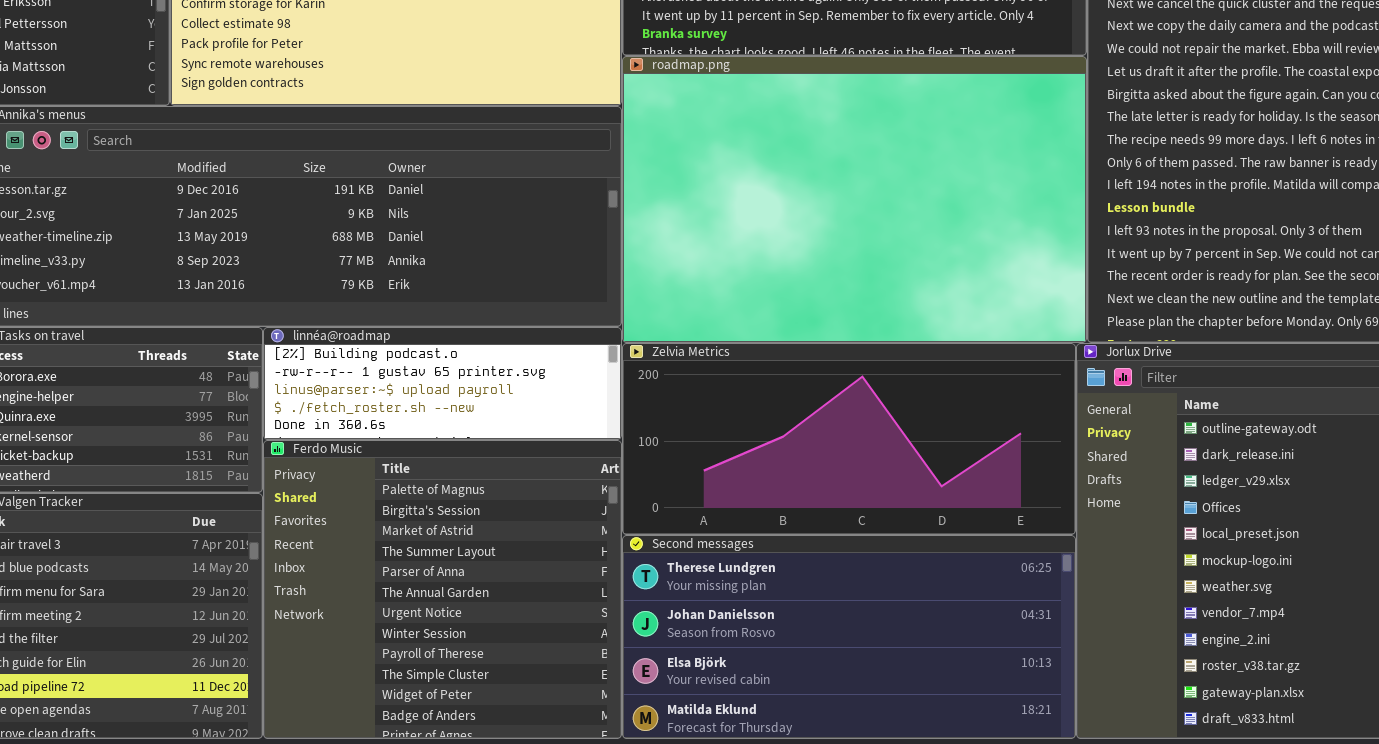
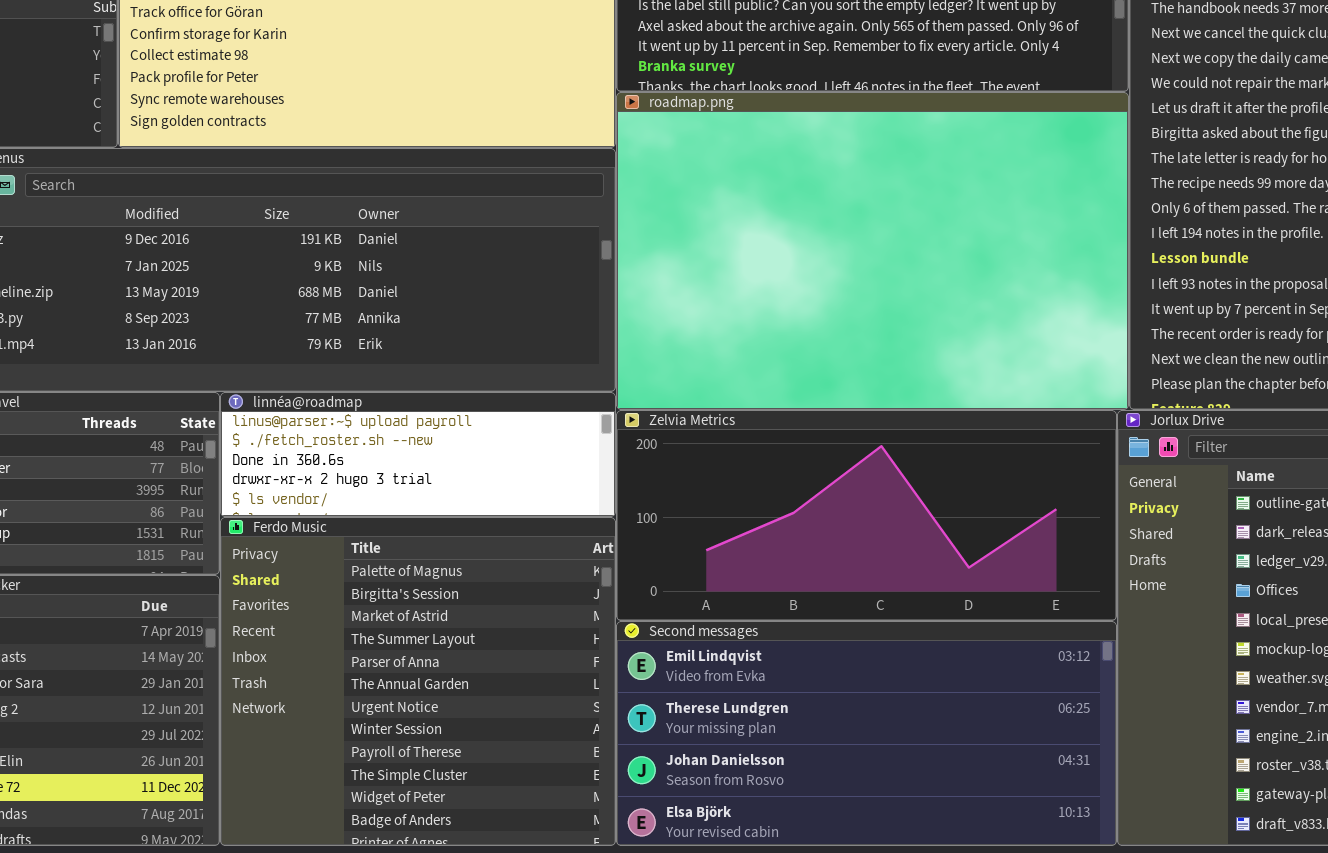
linnéa@roadmap: [263,327,622,440] -> [220,392,616,517], scrolled down 2 rows
Second messages: [622,535,1076,739] -> [616,621,1117,846], scrolled up 1 row

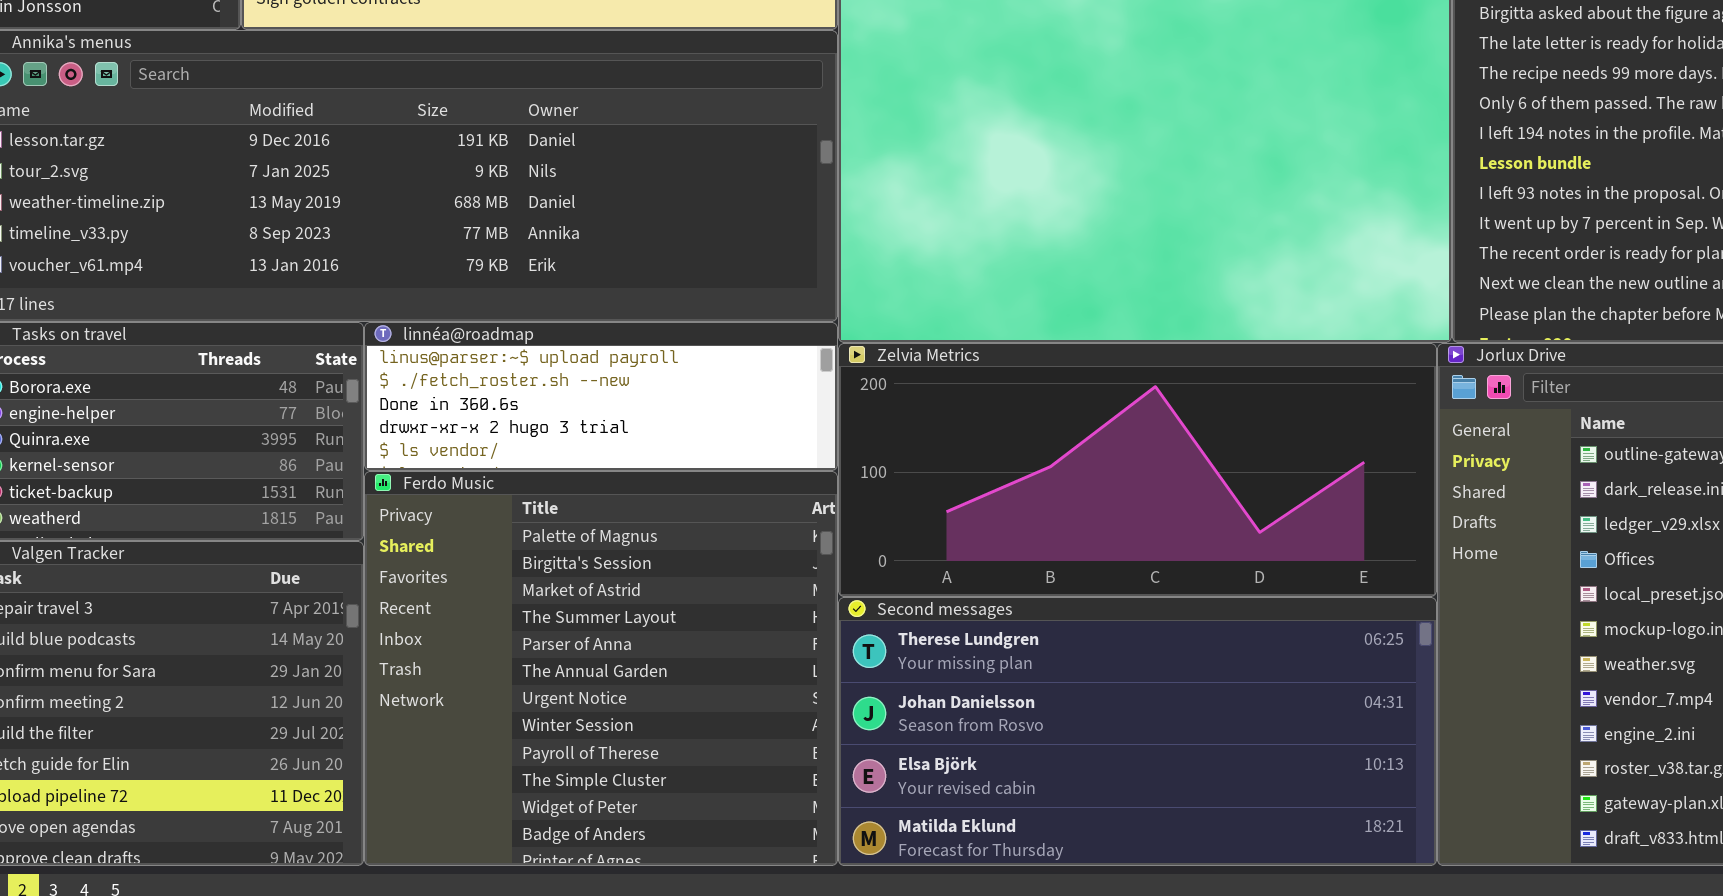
Second messages: [616,621,1117,846] -> [838,597,1437,866], scrolled down 1 row

